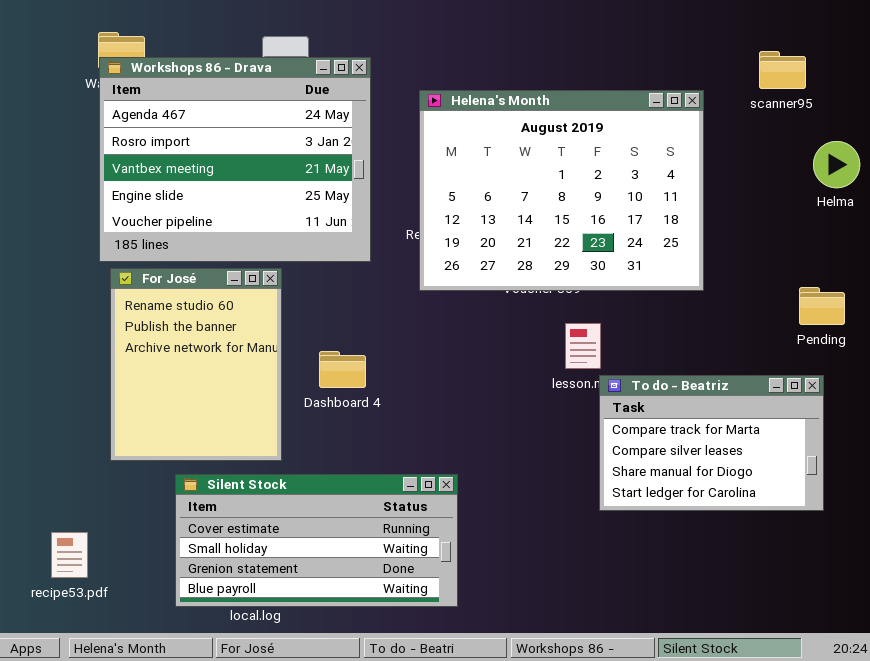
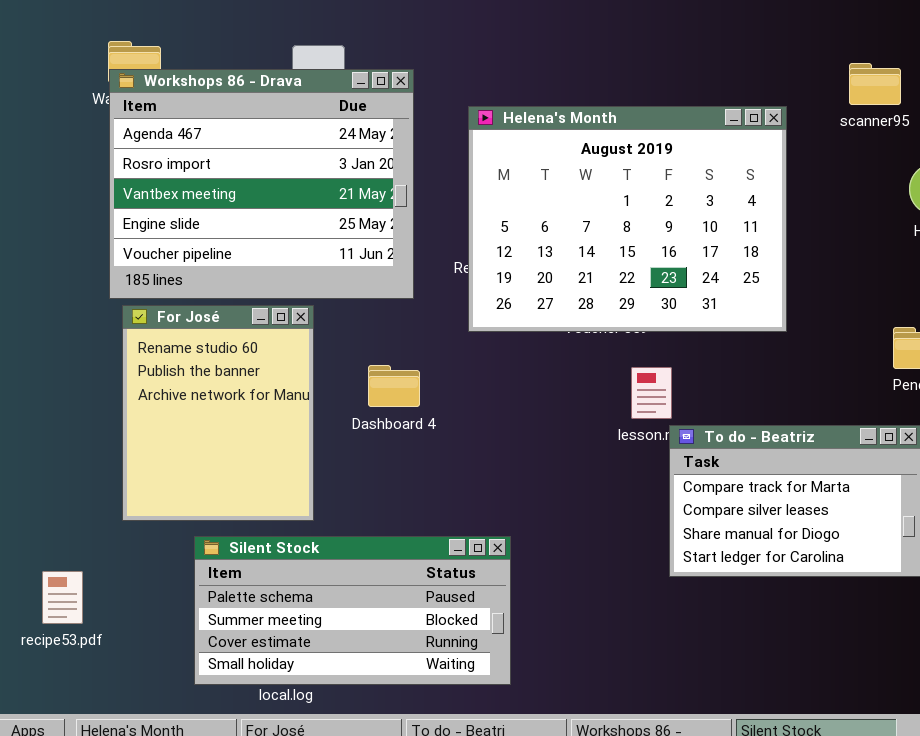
Dashboard 4: [319,351,366,388] -> [368,365,420,407], moved
Silent Stock: [175,474,458,607] -> [194,536,511,685], scrolled up 2 rows
recipe53.pdf: [51,532,88,578] -> [42,571,83,624], moved

